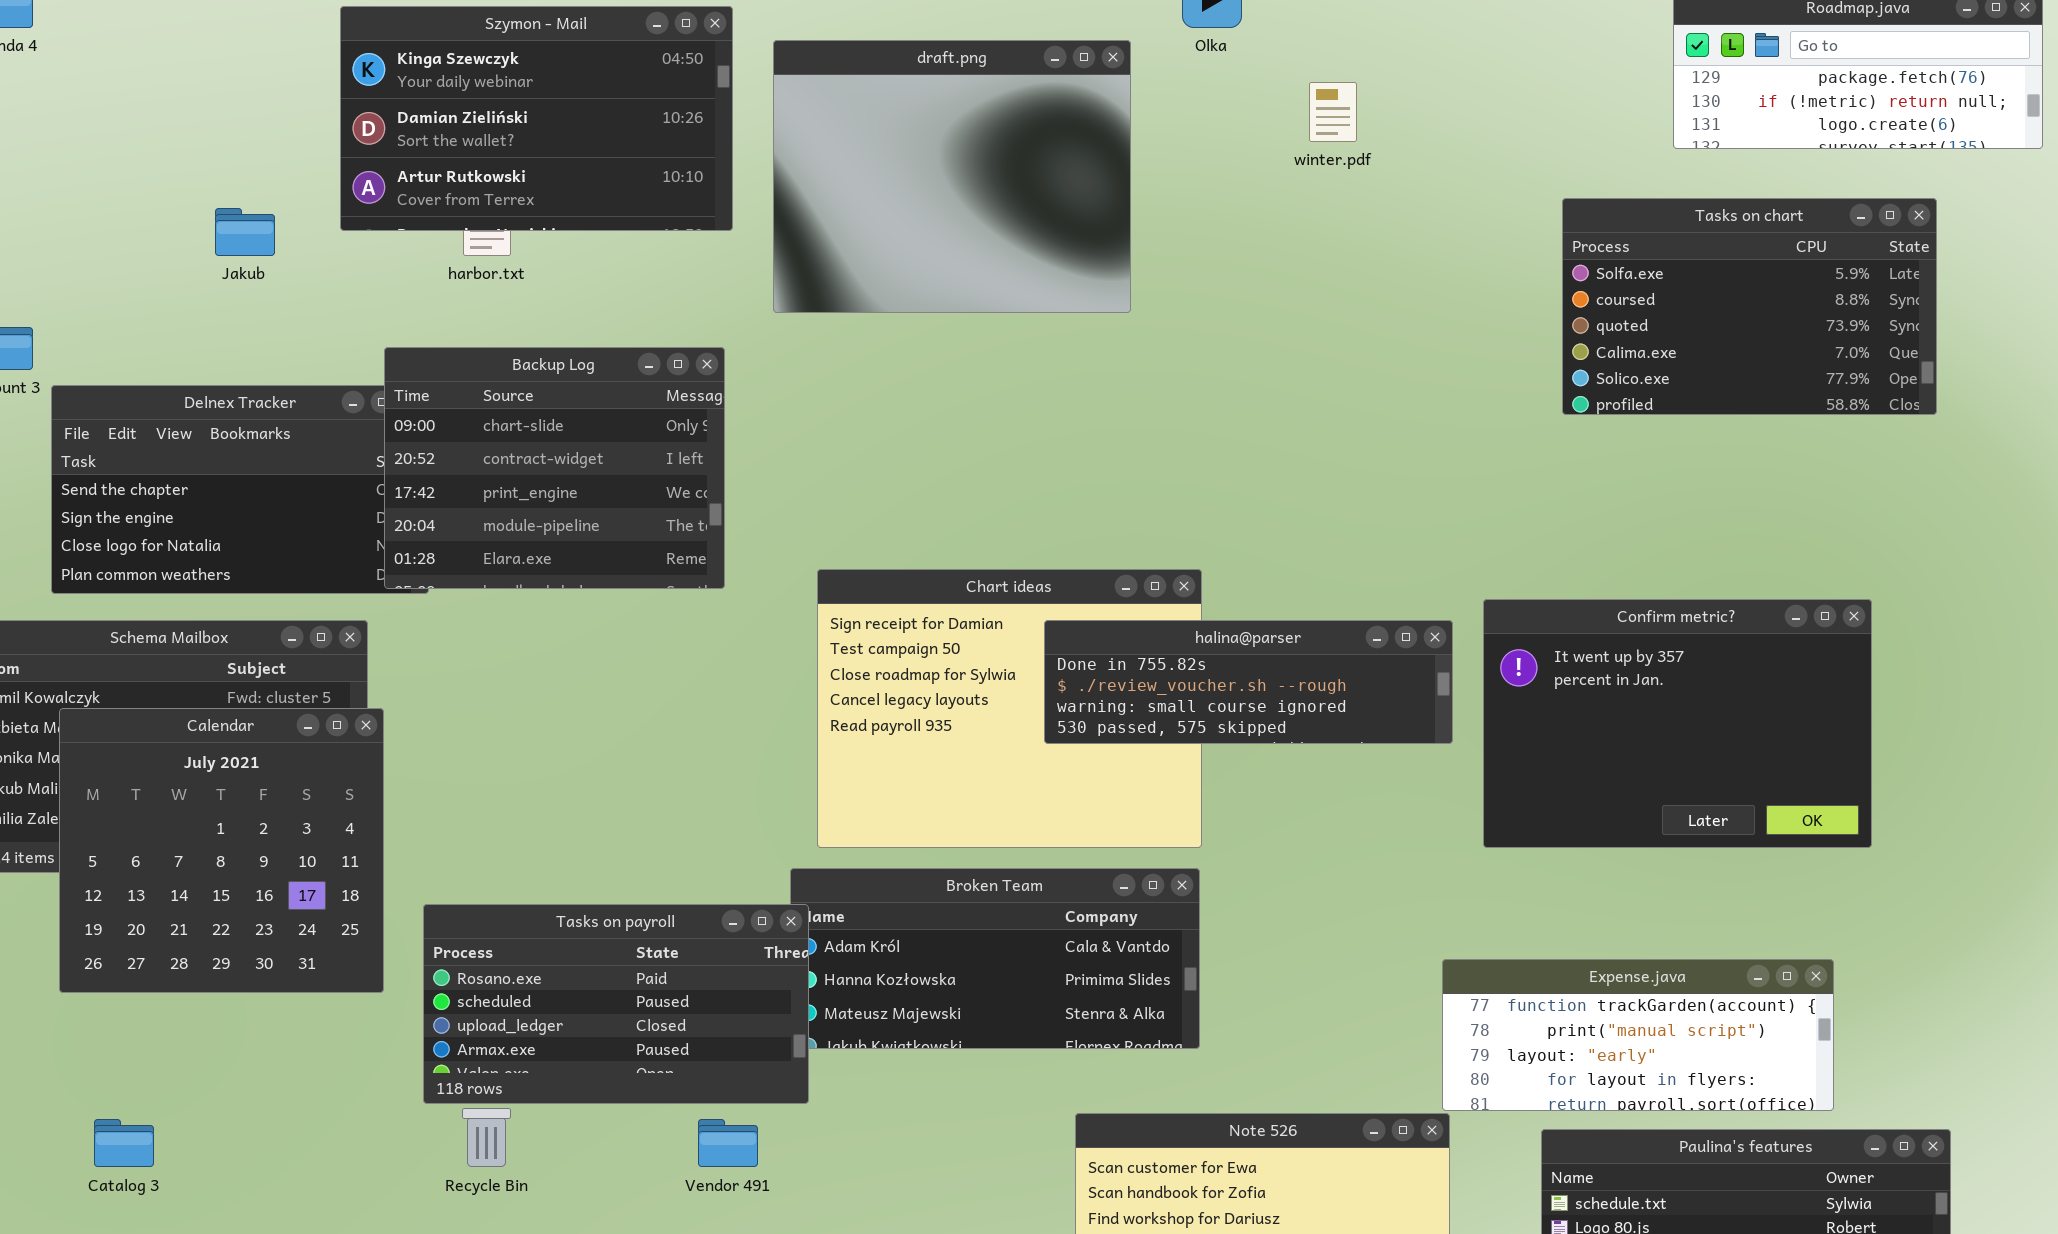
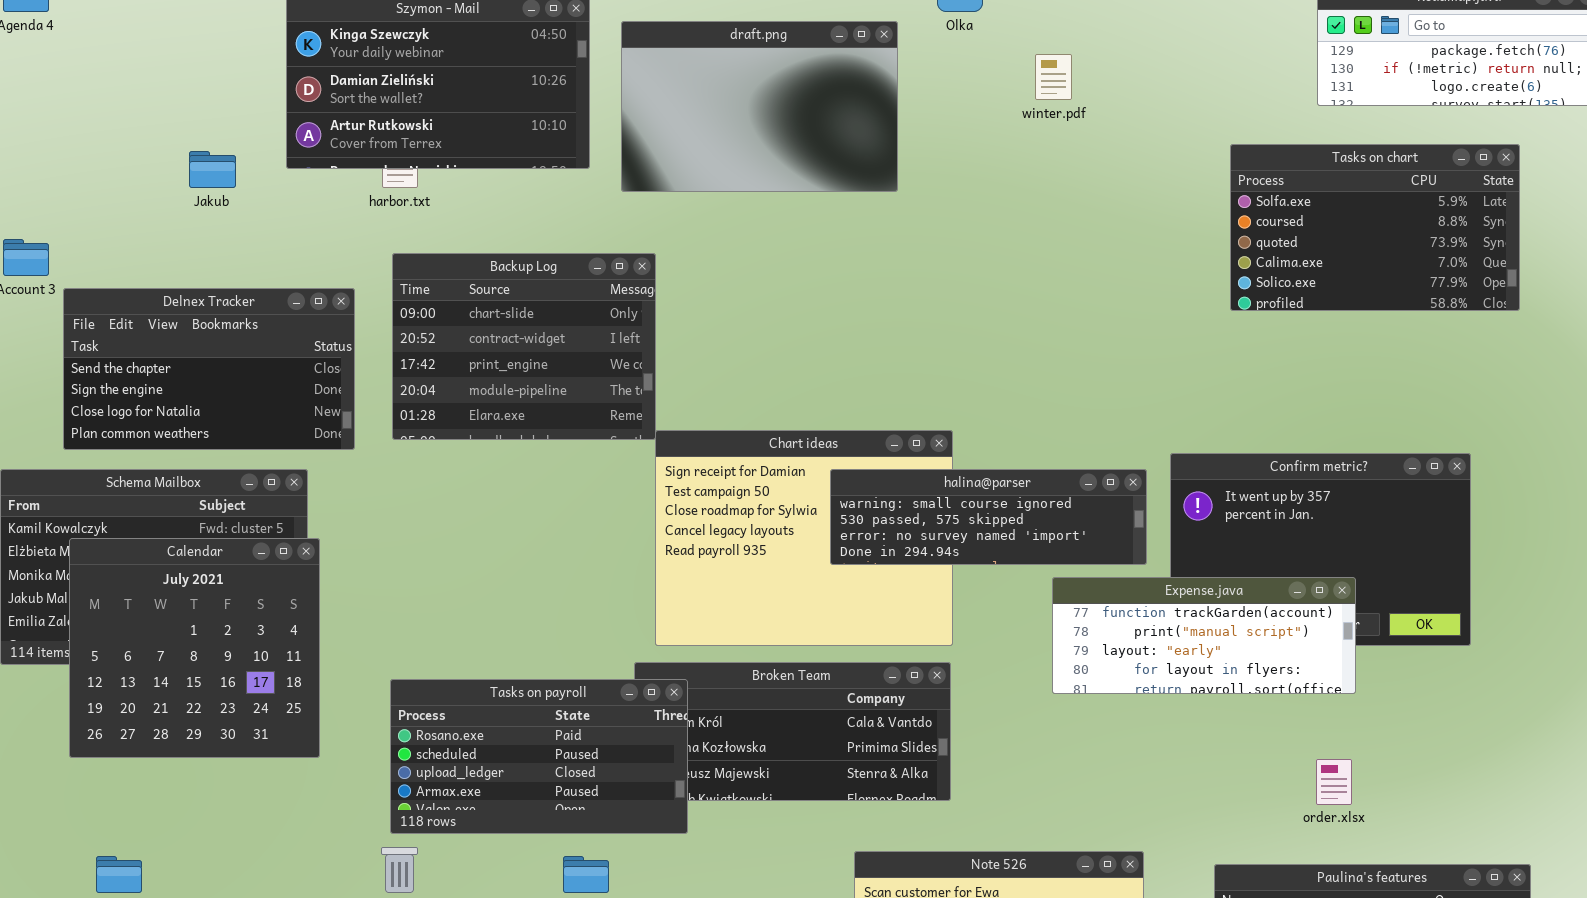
draft.png: [773,40,1131,313] -> [621,21,898,192], resized
Backup Log: [384,347,725,589] -> [392,253,656,440], moved
halina@parser: [1044,620,1453,744] -> [830,469,1147,565], scrolled down 2 rows
Tasks on payroll: [423,904,809,1104] -> [390,679,688,834], moved
Expense.java: [1442,959,1834,1111] -> [1052,577,1356,694], moved

